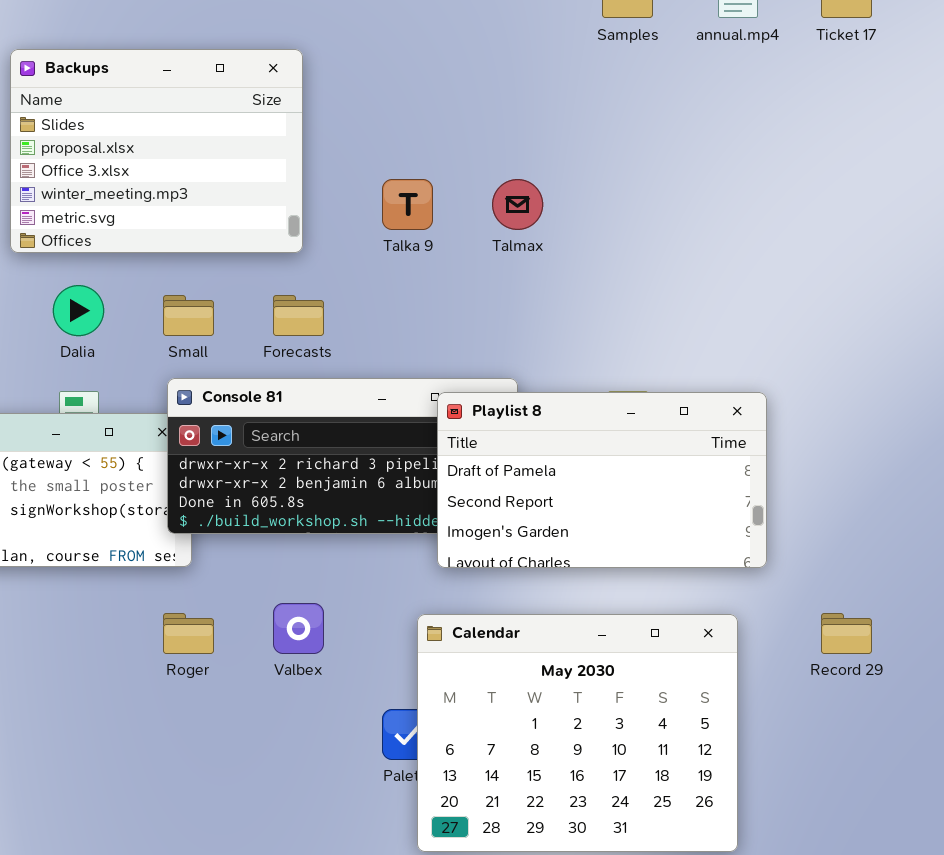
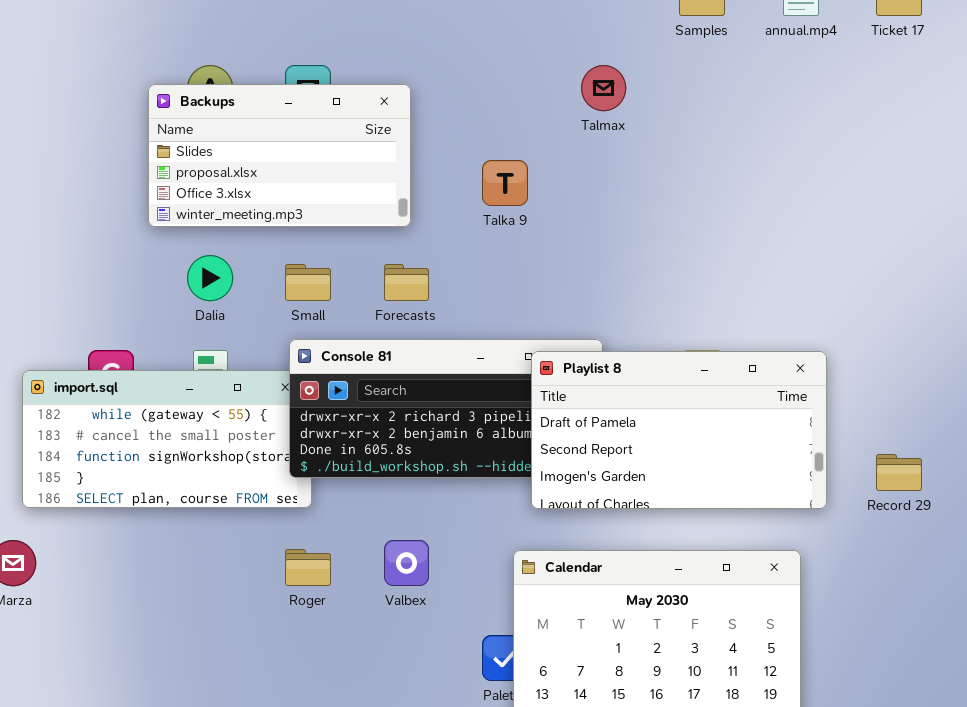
Backups: [10,49,303,253] -> [148,84,411,227], resized
Talmax: [492,179,543,230] -> [581,65,626,111], moved
Record 29: [821,613,872,654] -> [876,454,922,491], moved

